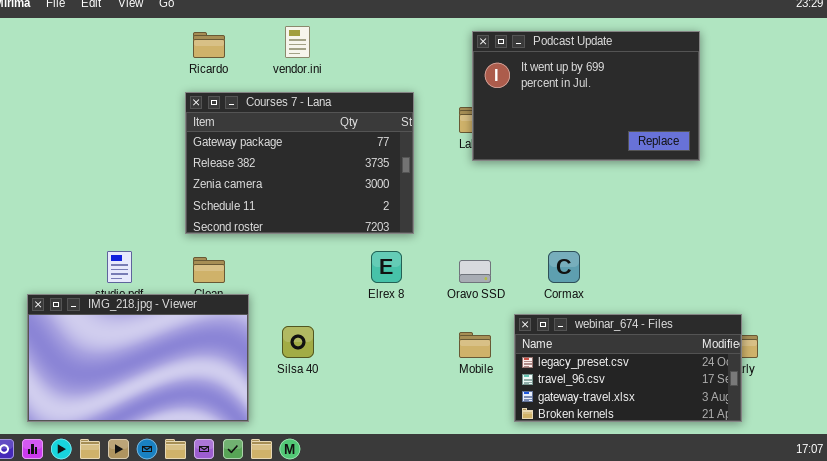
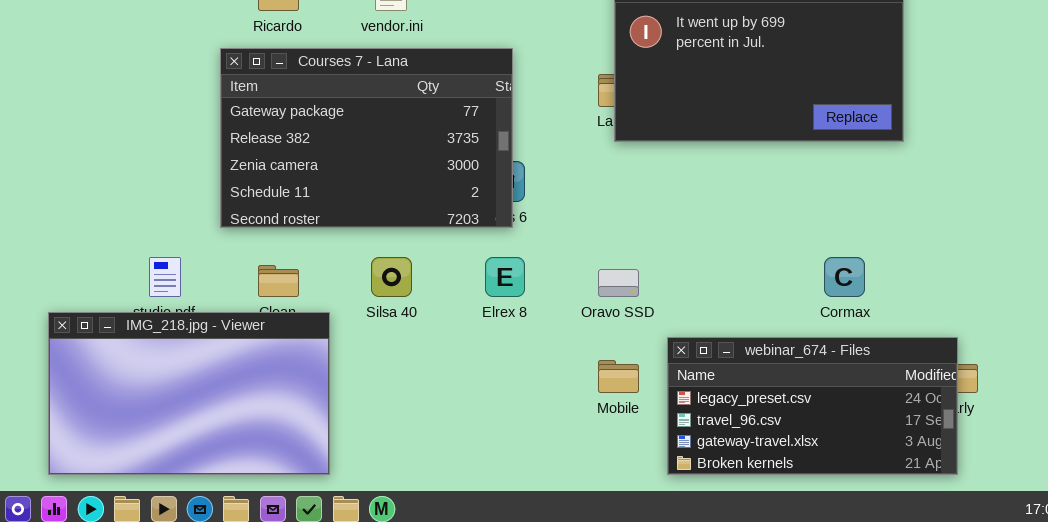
Courses 7 - Lana: [185,92,414,234] -> [220,48,513,228], moved
Cormax: [548,251,580,283] -> [824,257,865,297], moved
Silsa 40: [282,326,314,358] -> [371,257,412,297], moved

